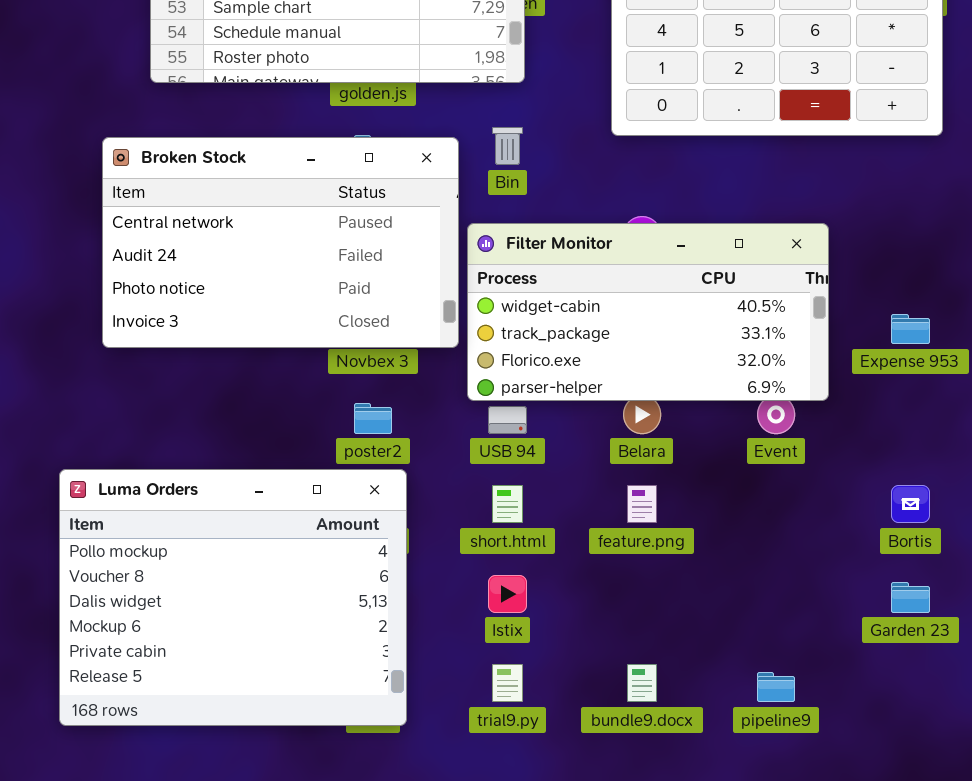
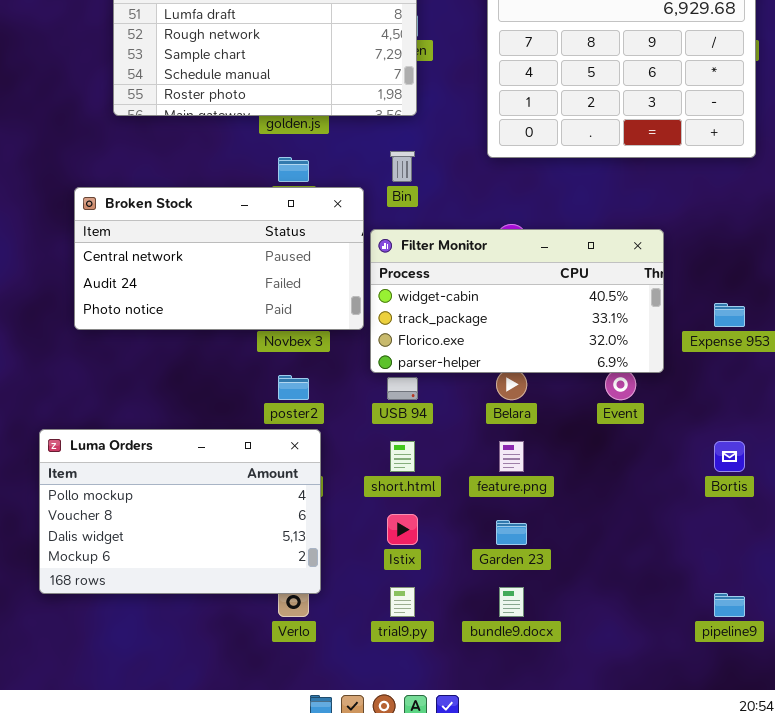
Broken Stock: [102,137,459,348] -> [74,187,364,330], resized
Luma Orders: [59,469,407,726] -> [39,429,321,594], resized
Garden 23: [891,582,930,613] -> [496,520,527,545], moved
pipeline9: [757,672,795,702] -> [714,593,745,617], moved

